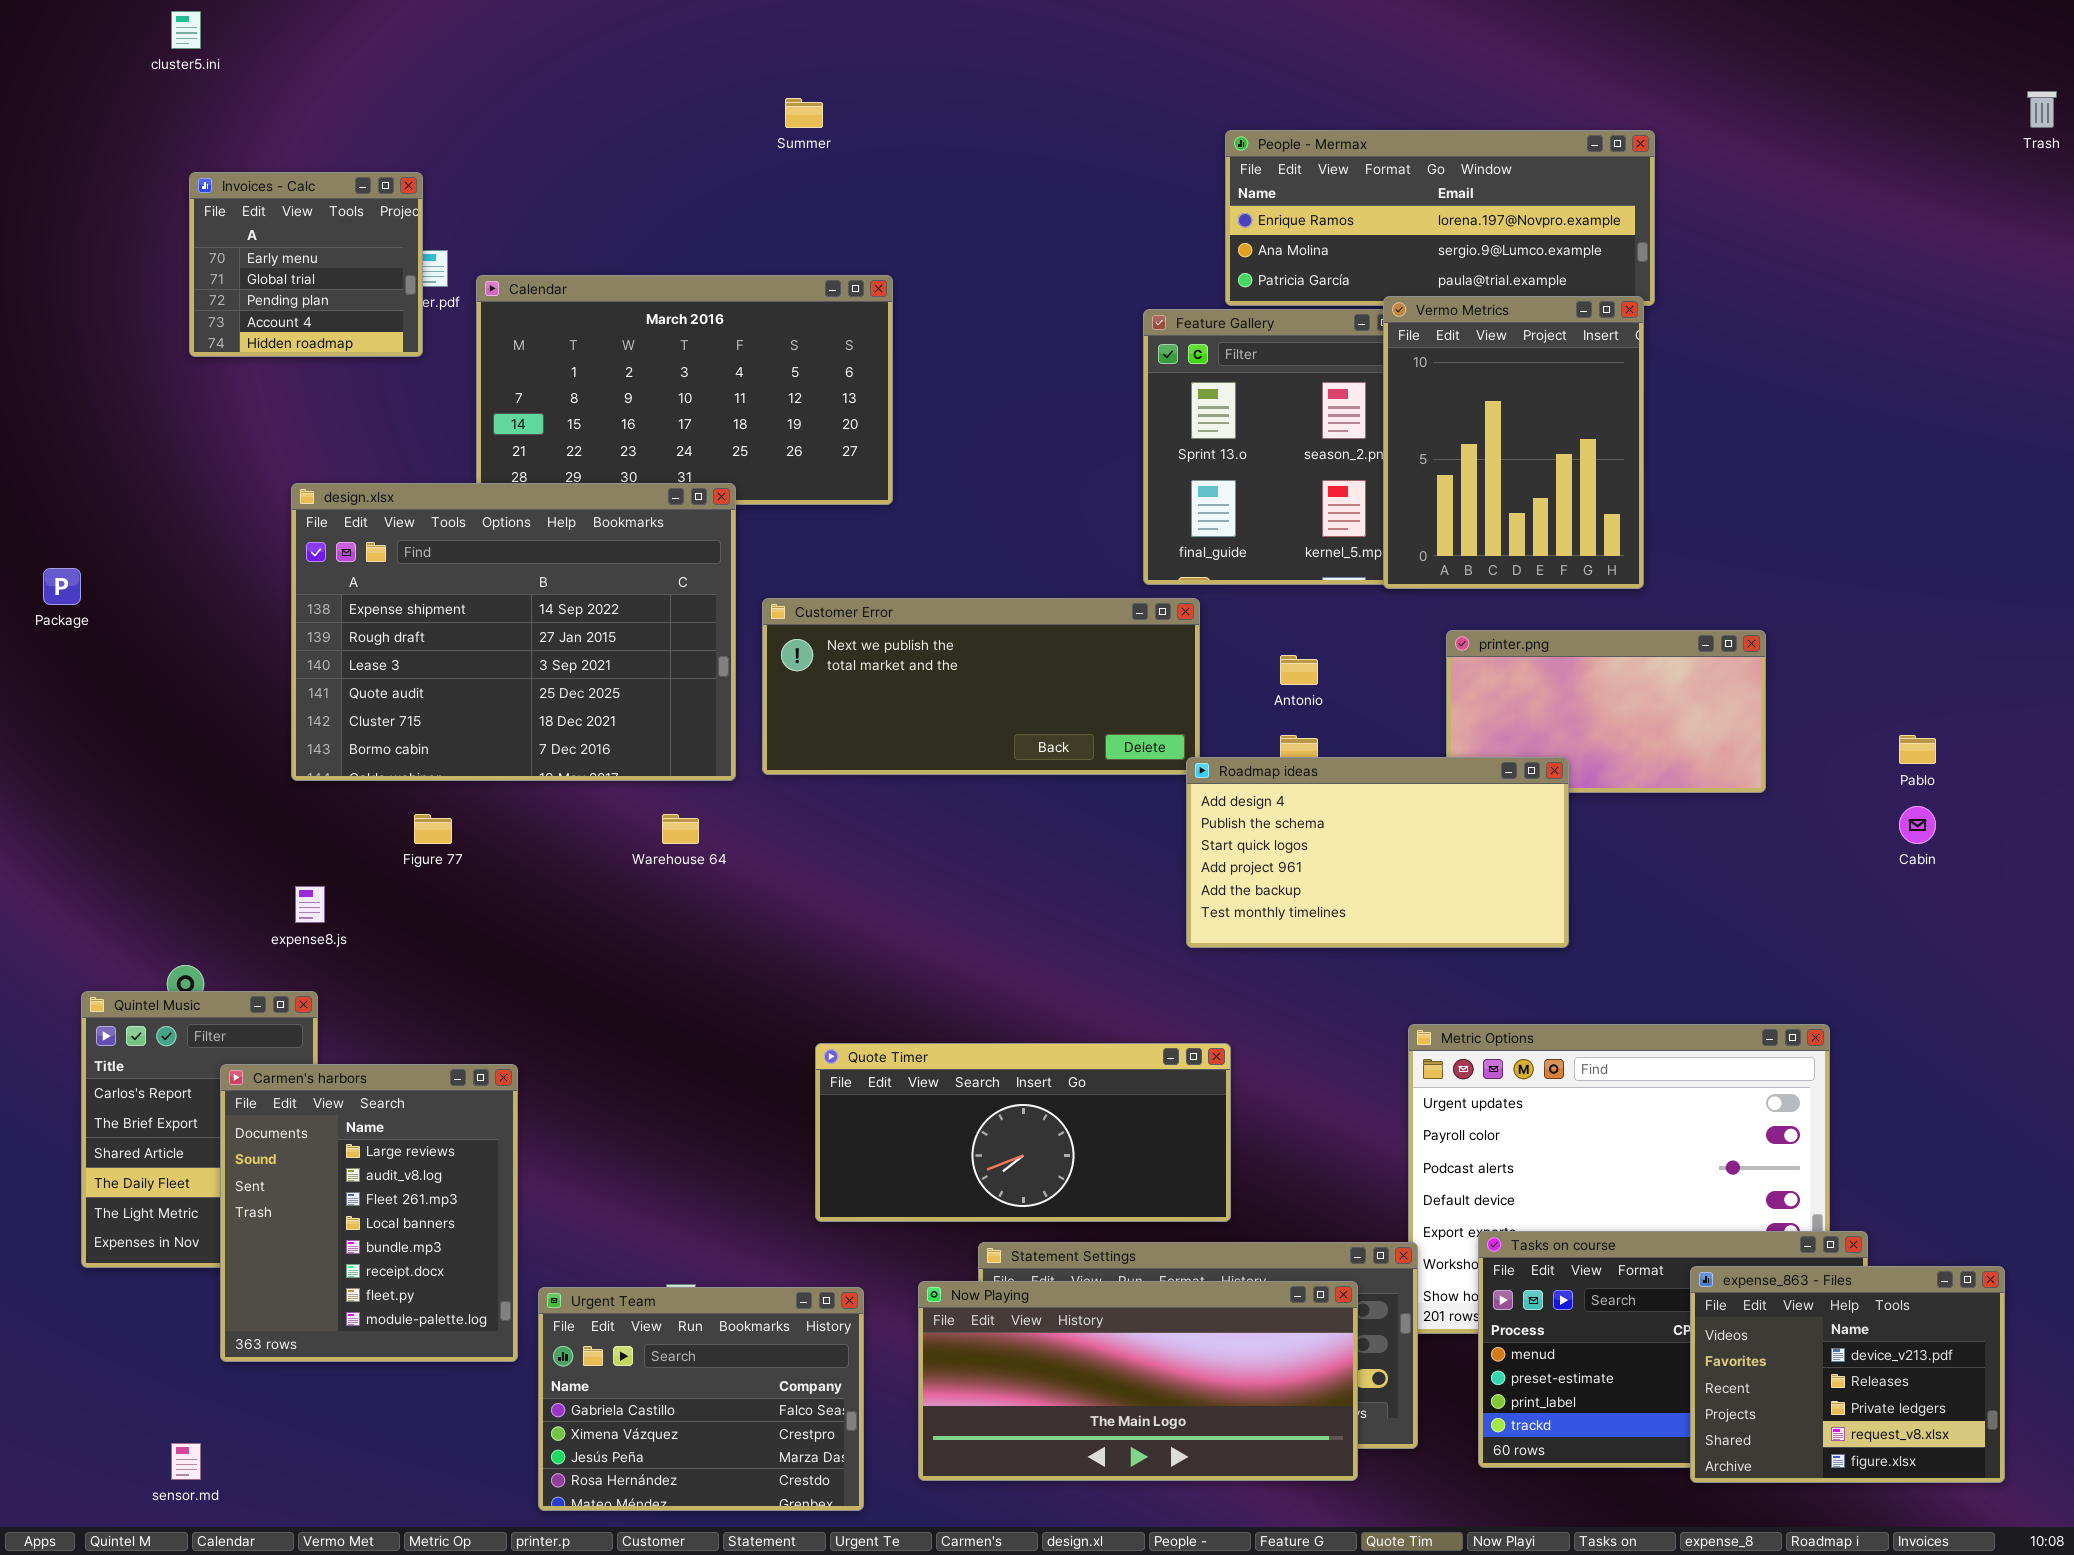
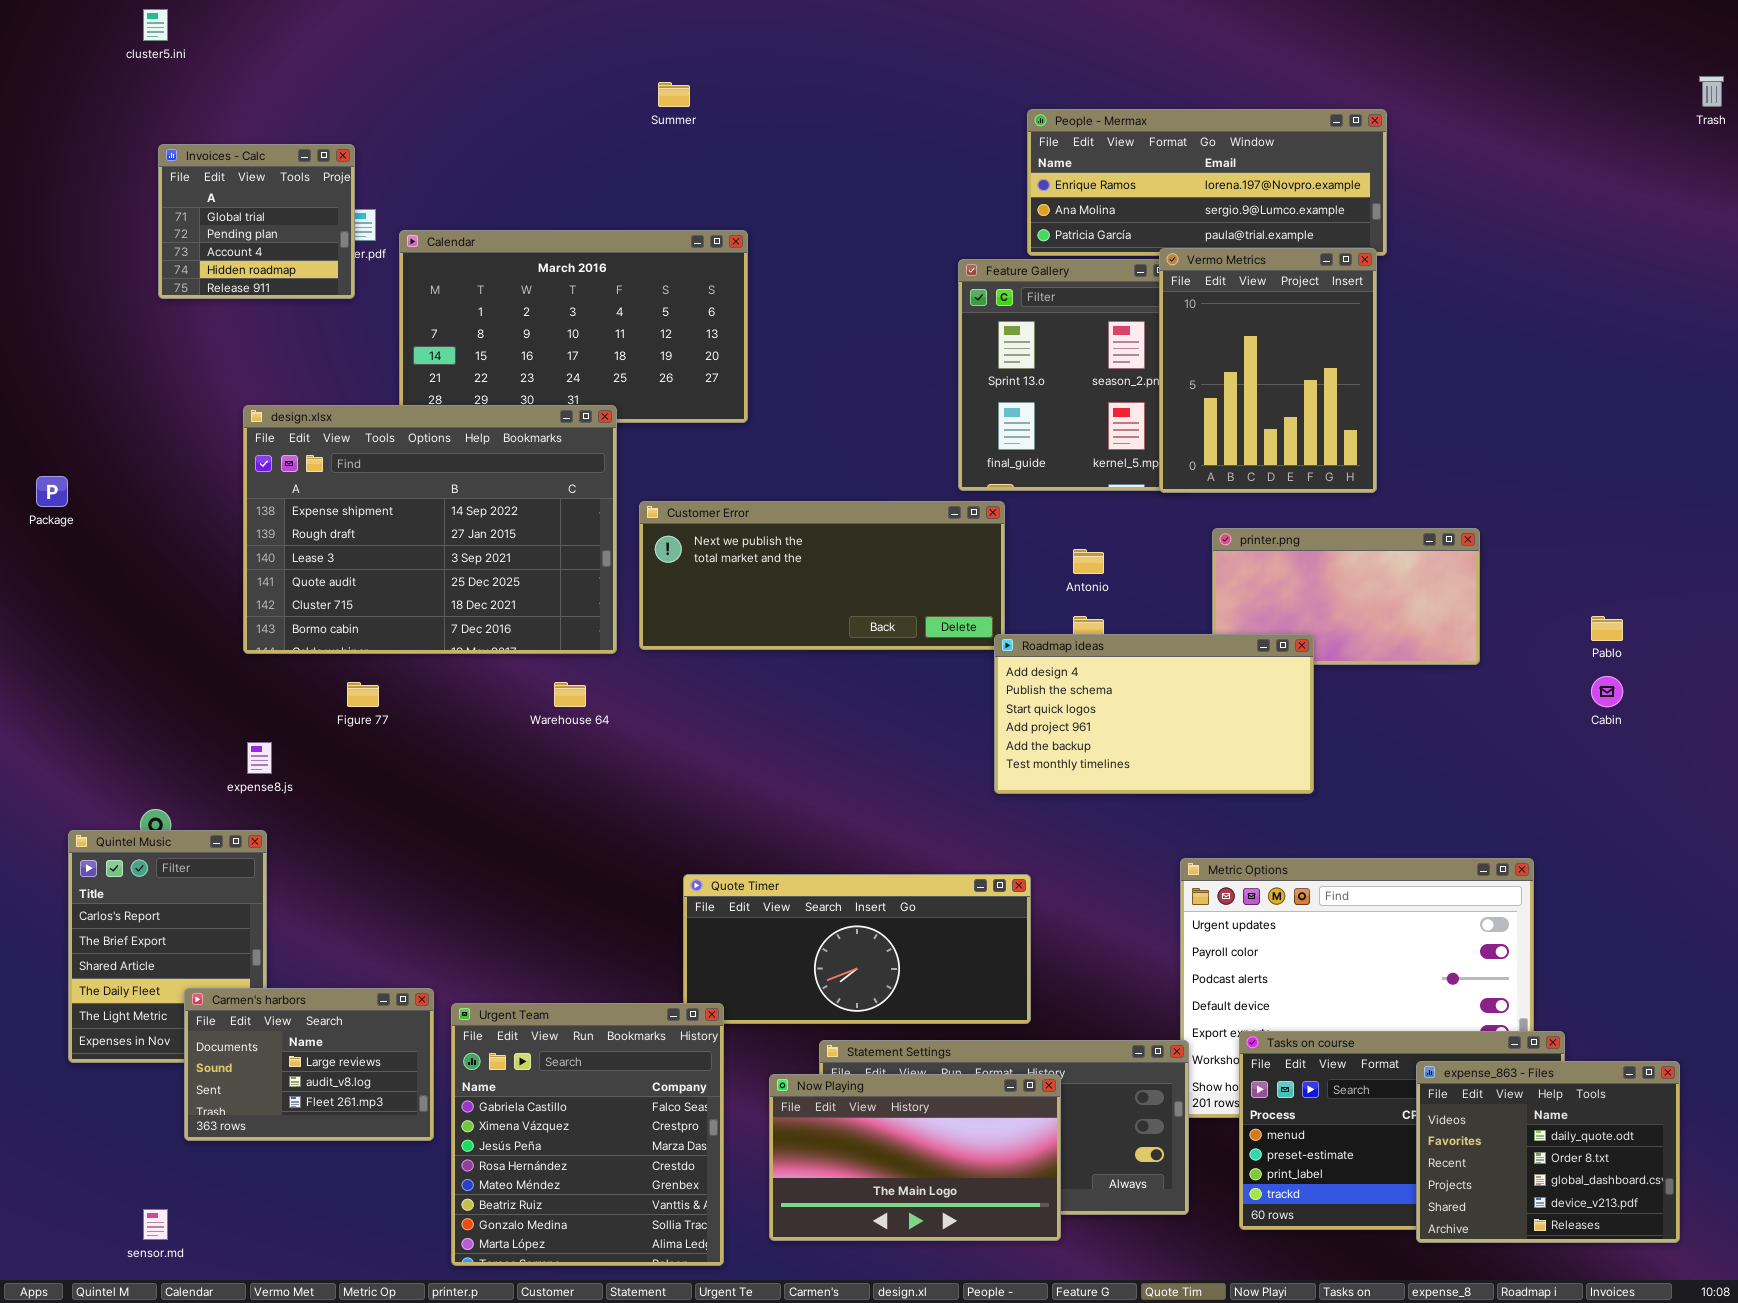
Invoices - Calc: [189,172,423,357] -> [158,144,355,299], scrolled down 1 row
Carmen's harbors: [220,1064,518,1362] -> [184,988,434,1141], resized
expense_863 - Files: [1690,1266,2005,1483] -> [1416,1061,1680,1243], scrolled up 3 rows
Now Playing: [918,1281,1358,1481] -> [769,1074,1061,1241], resized
Urgent Team: [538,1287,864,1511] -> [451,1003,724,1266], resized

